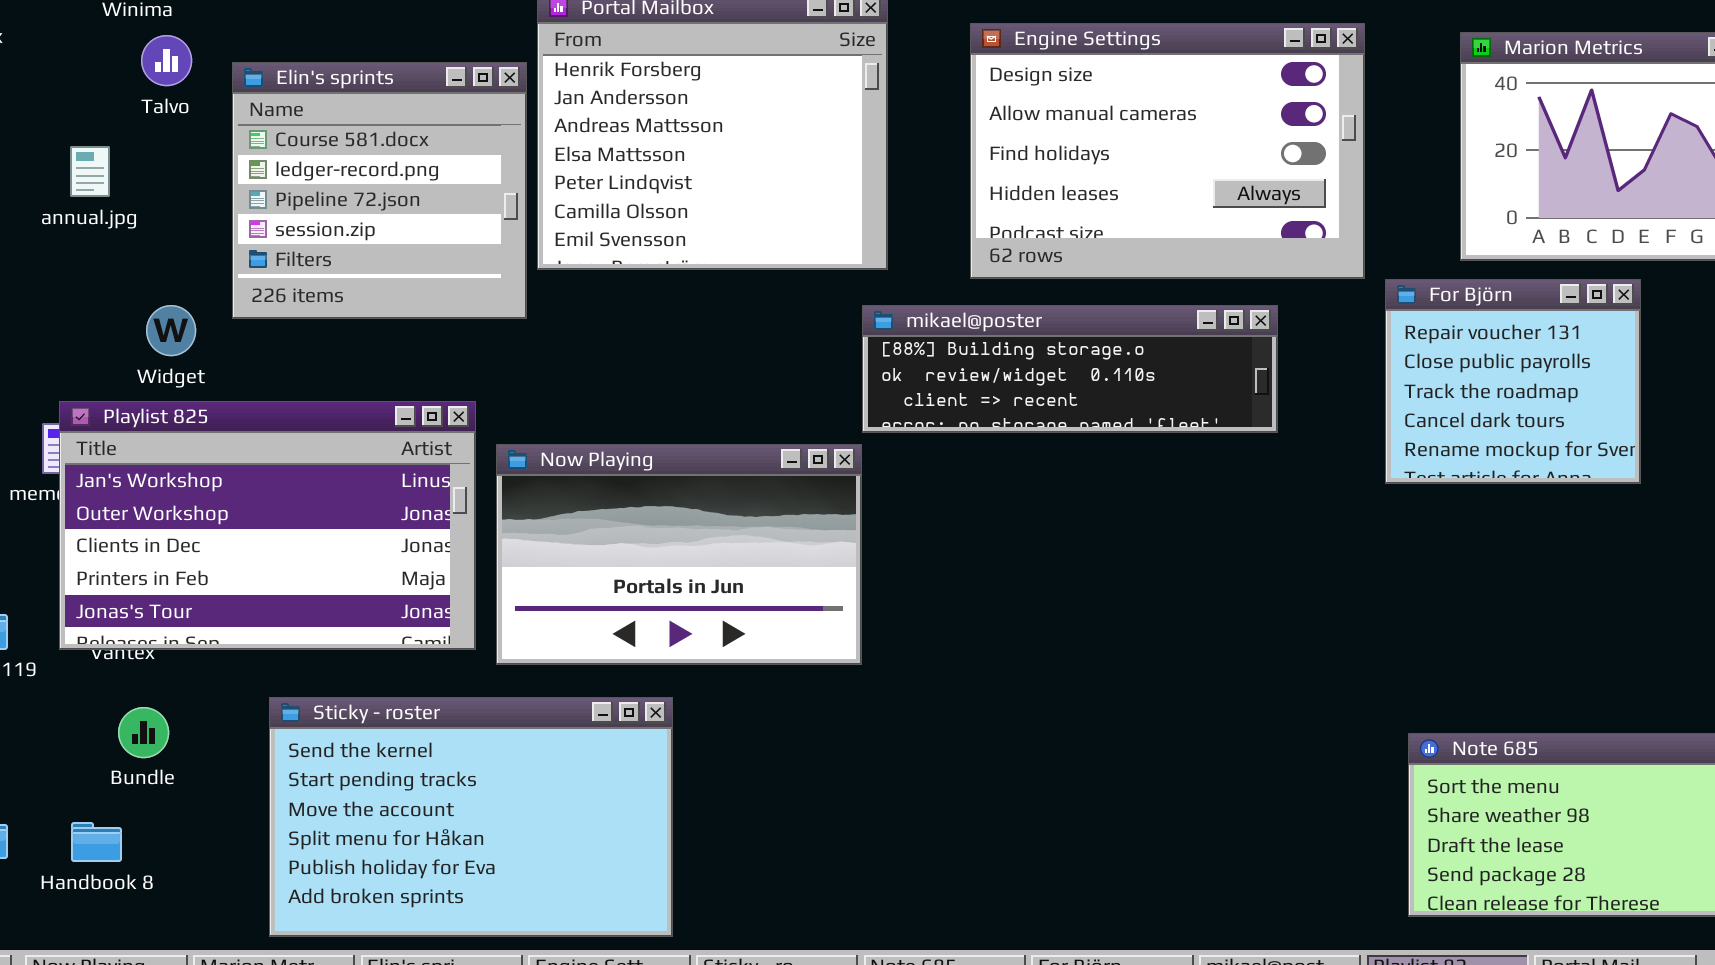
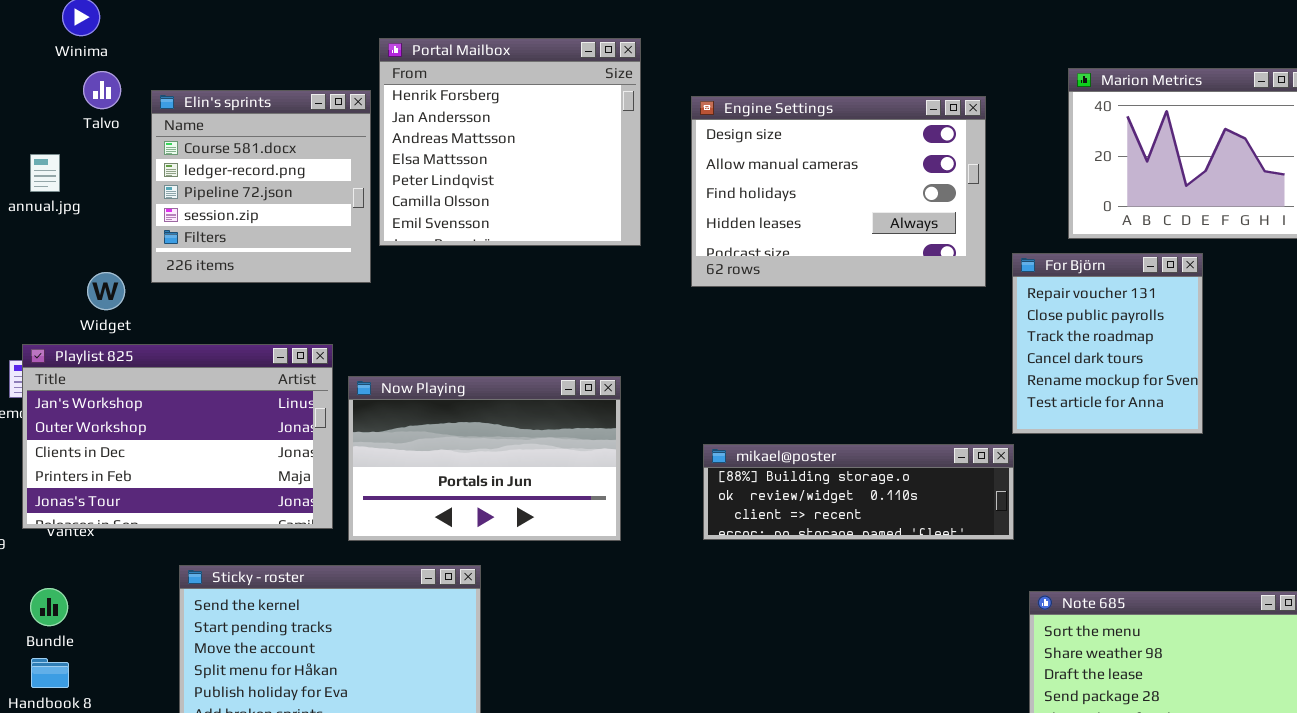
Engine Settings: [970,23,1365,279] -> [691,96,986,287], moved
For Björn: [1385,279,1641,484] -> [1012,253,1203,434], resized
mikael@poster: [862,305,1278,433] -> [703,444,1014,540], moved
Bundle: [118,707,169,758] -> [30,588,68,626], moved

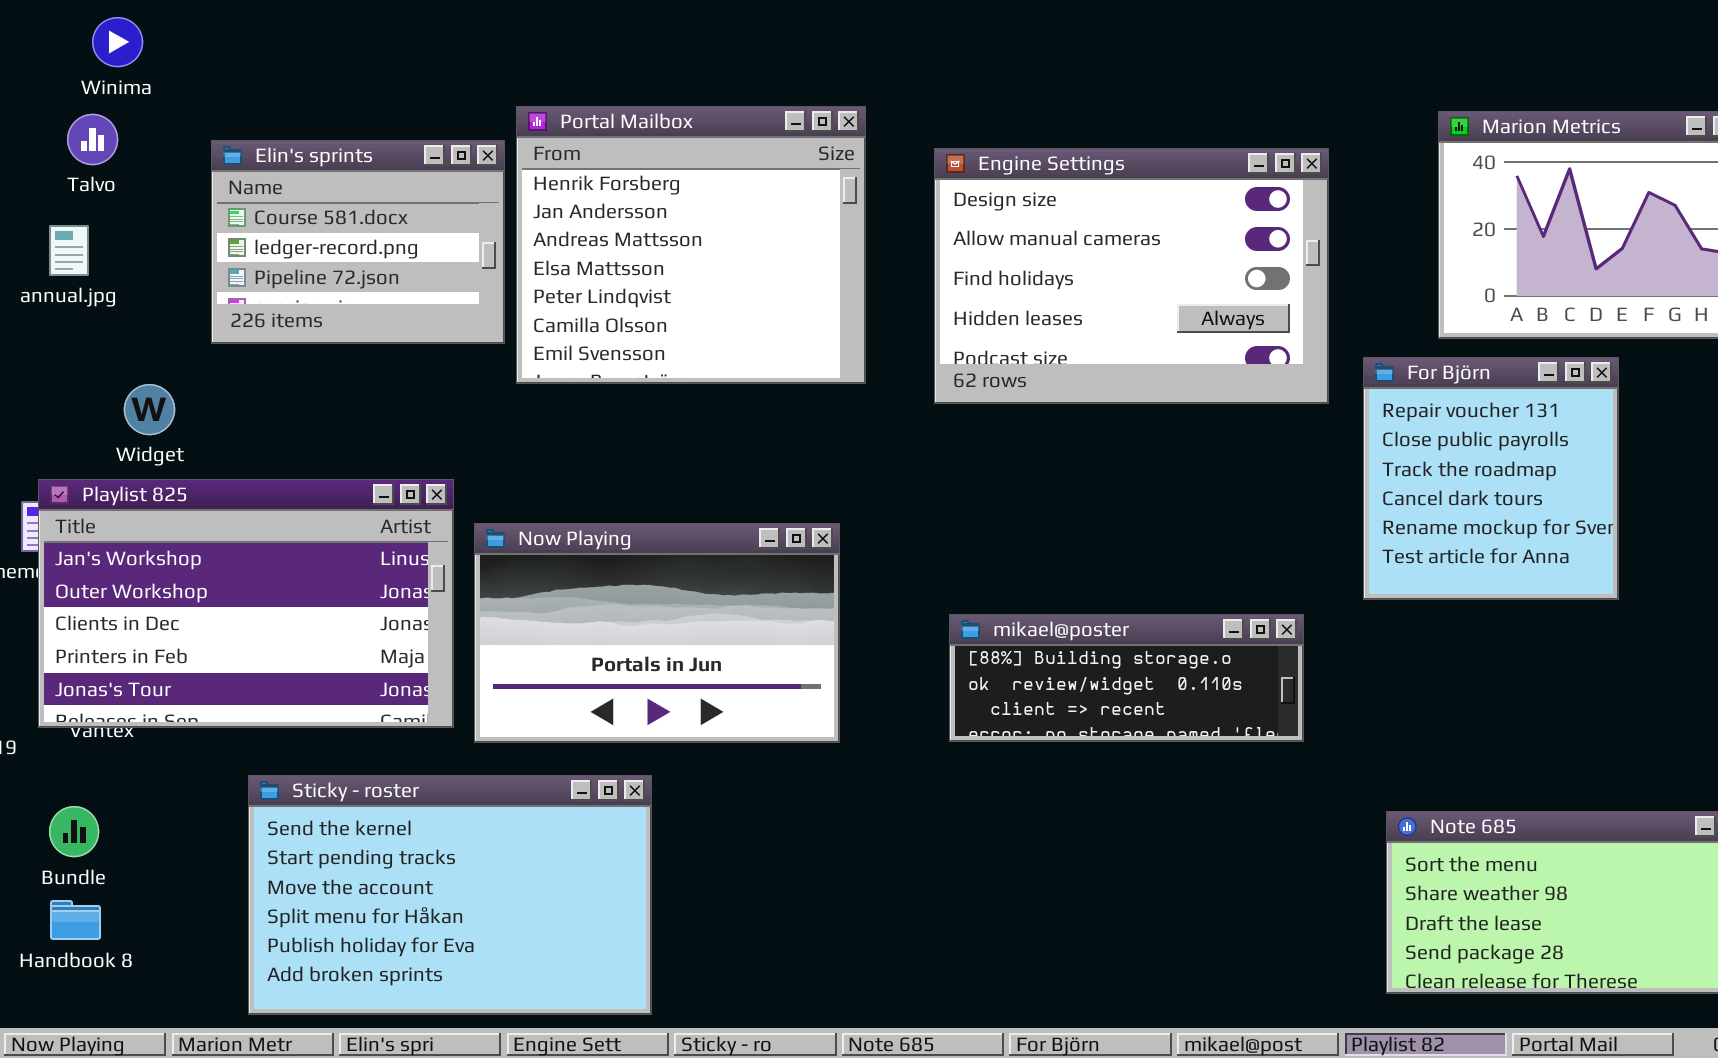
Portal Mailbox: [379,38,641,246] -> [516,106,866,384], moved
Talvo: [83,71,121,109] -> [67,114,118,165], moved
Elin's sprints: [151,90,371,283] -> [211,140,505,344], resized
mikael@poster: [703,444,1014,540] -> [949,614,1304,742], resized

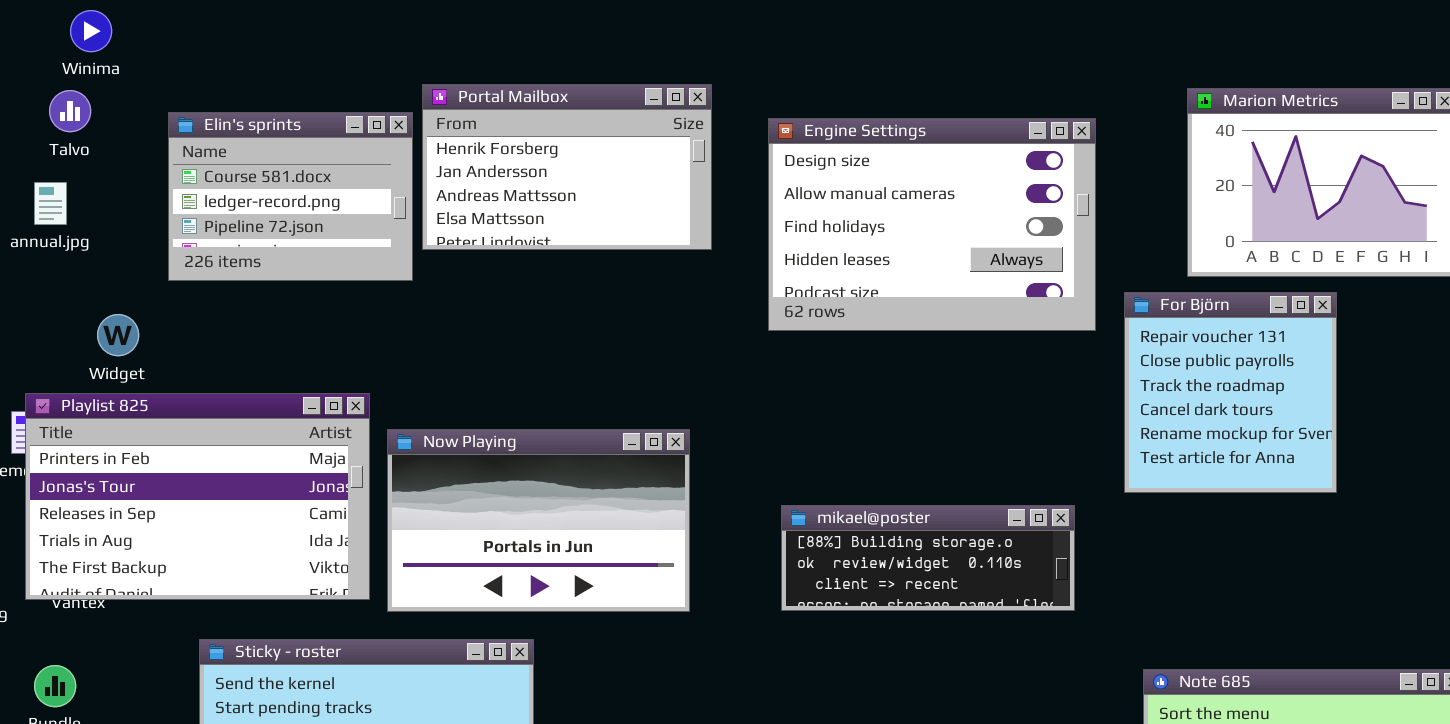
Portal Mailbox: [516,106,866,384] -> [422,84,712,250], resized
Playlist 825: [38,479,454,728] -> [25,393,370,600], scrolled down 3 rows

